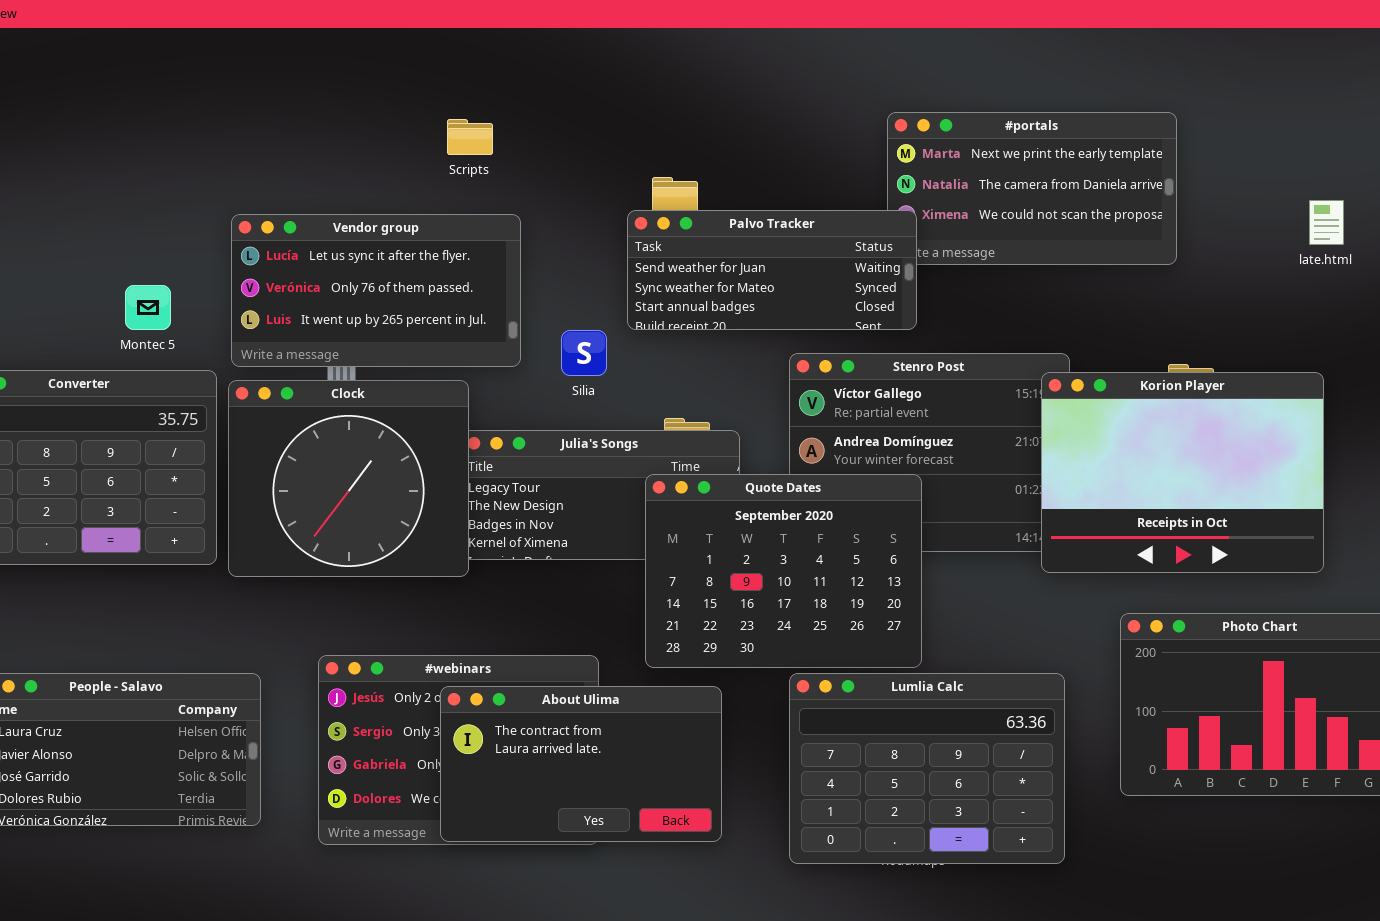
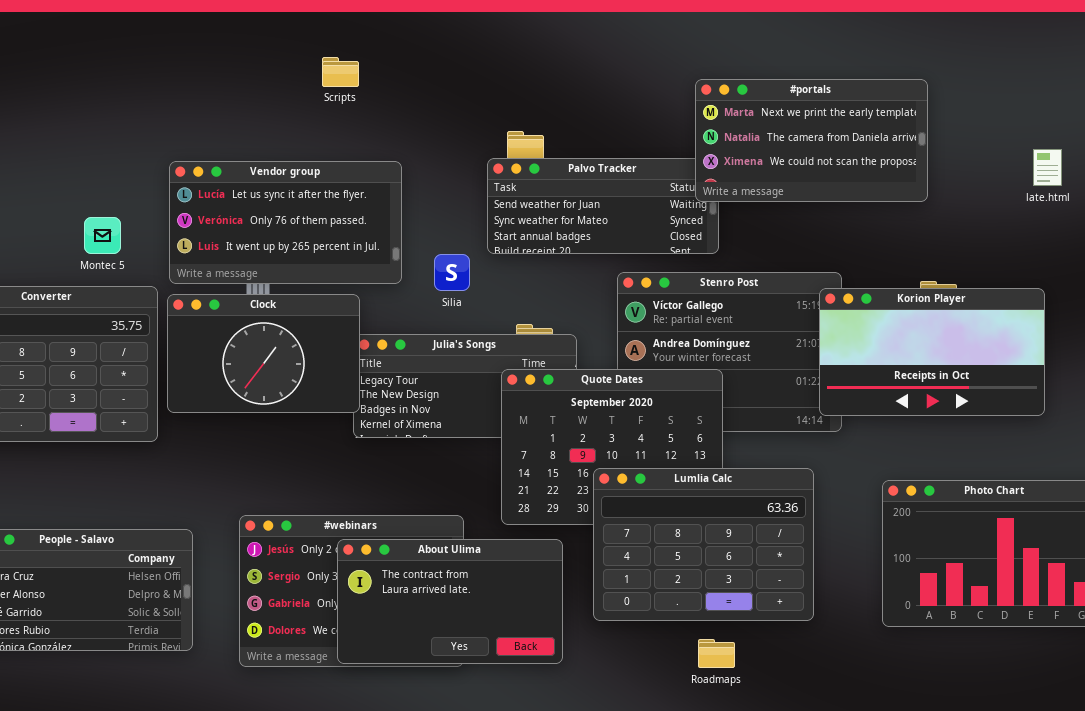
#portals: [887,112,1177,265] -> [695,79,928,202], raised
Scripts: [447,119,493,155] -> [322,57,359,87], moved
Korion Player: [1041,372,1324,573] -> [819,288,1045,416], resized
Clock: [228,380,469,577] -> [167,294,360,413], resized
Lumlia Calc: [789,673,1065,864] -> [593,468,814,621], moved

